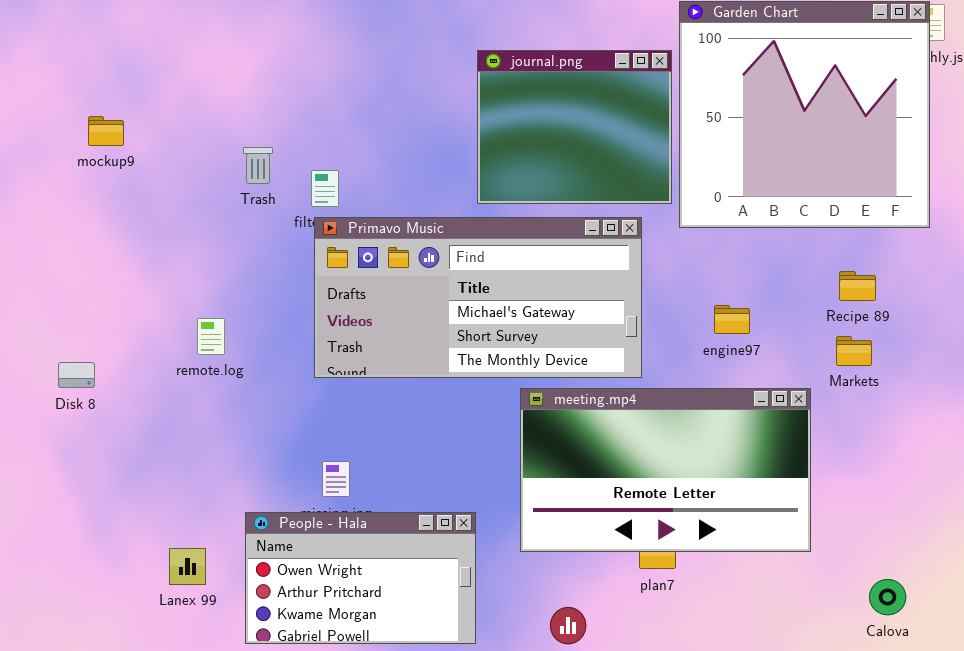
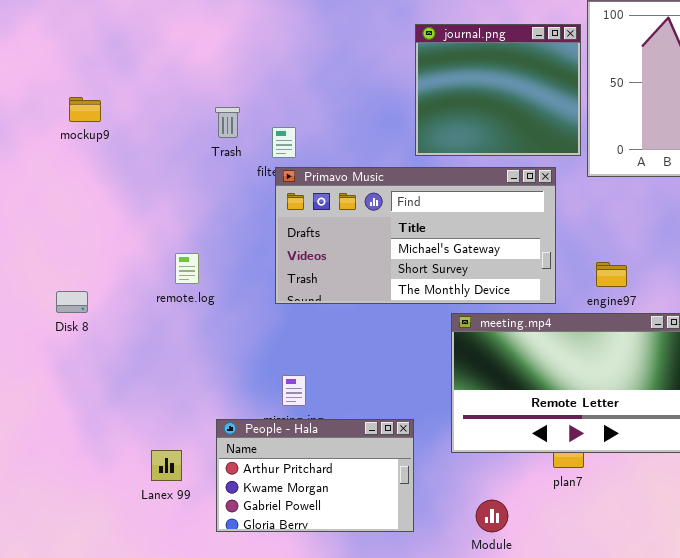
mockup9: [88,116,124,146] -> [69,97,101,122], moved
engine97: [714,305,750,334] -> [596,262,627,287], moved
People - Hala: [245,512,476,644] -> [216,419,414,532], scrolled down 1 row

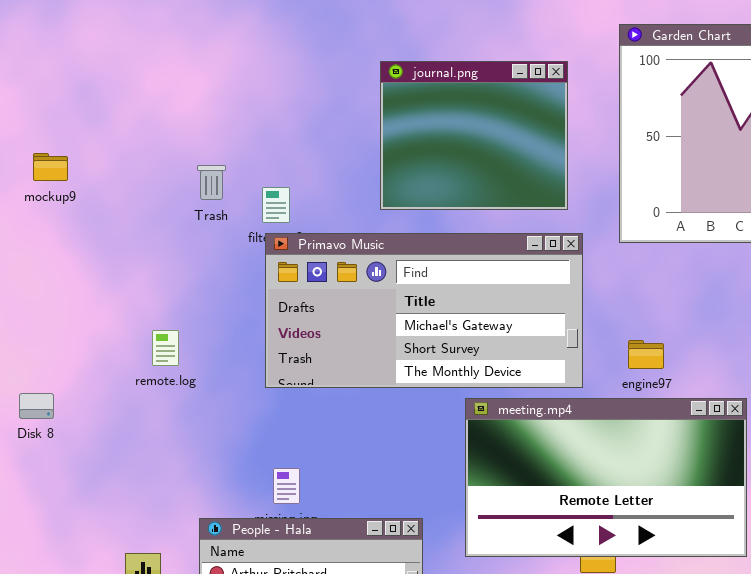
journal.png: [415,24,581,156] -> [380,61,568,210], moved
Disk 8: [56,291,88,313] -> [19,393,54,419], moved

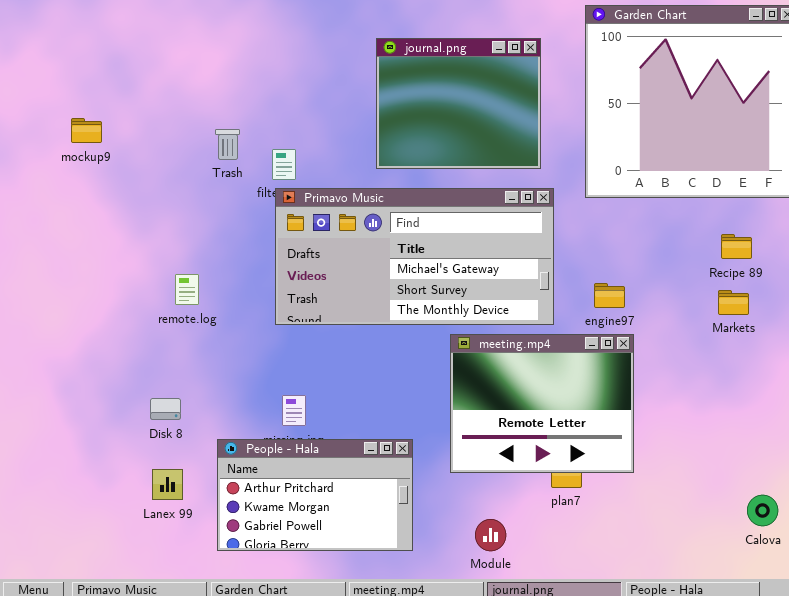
Disk 8: [19,393,54,419] -> [150,398,181,420], moved
meeting.mp4: [465,398,747,557] -> [450,334,634,473], resized

